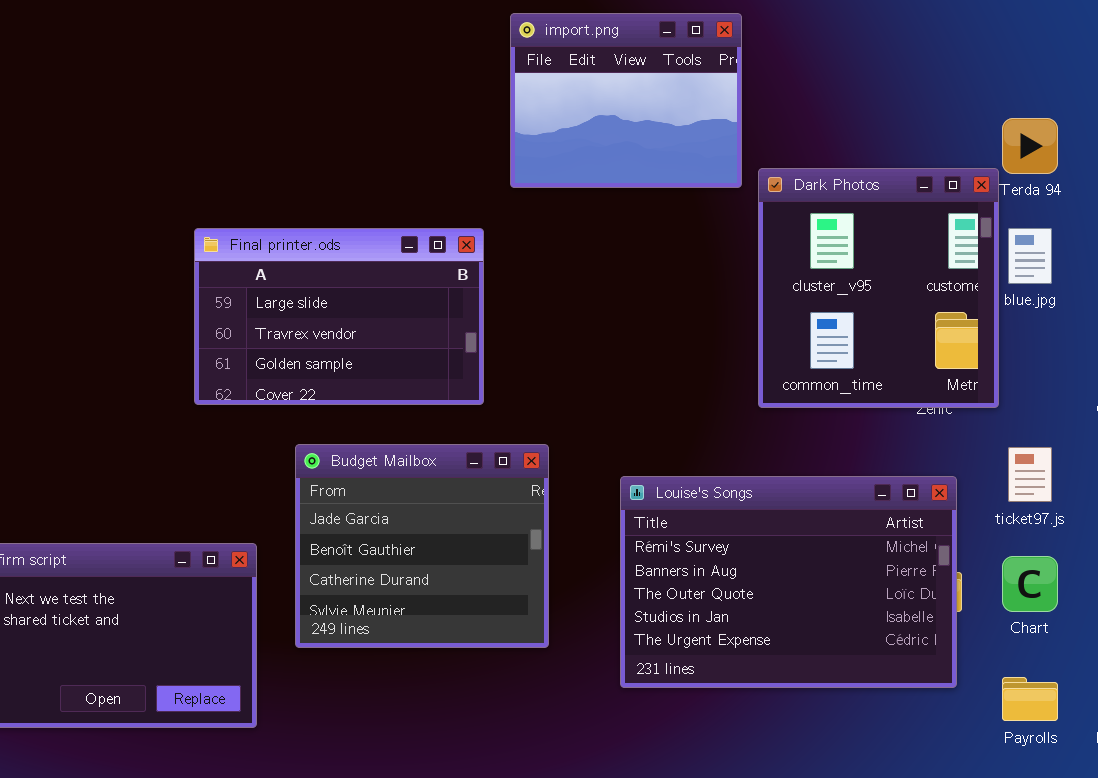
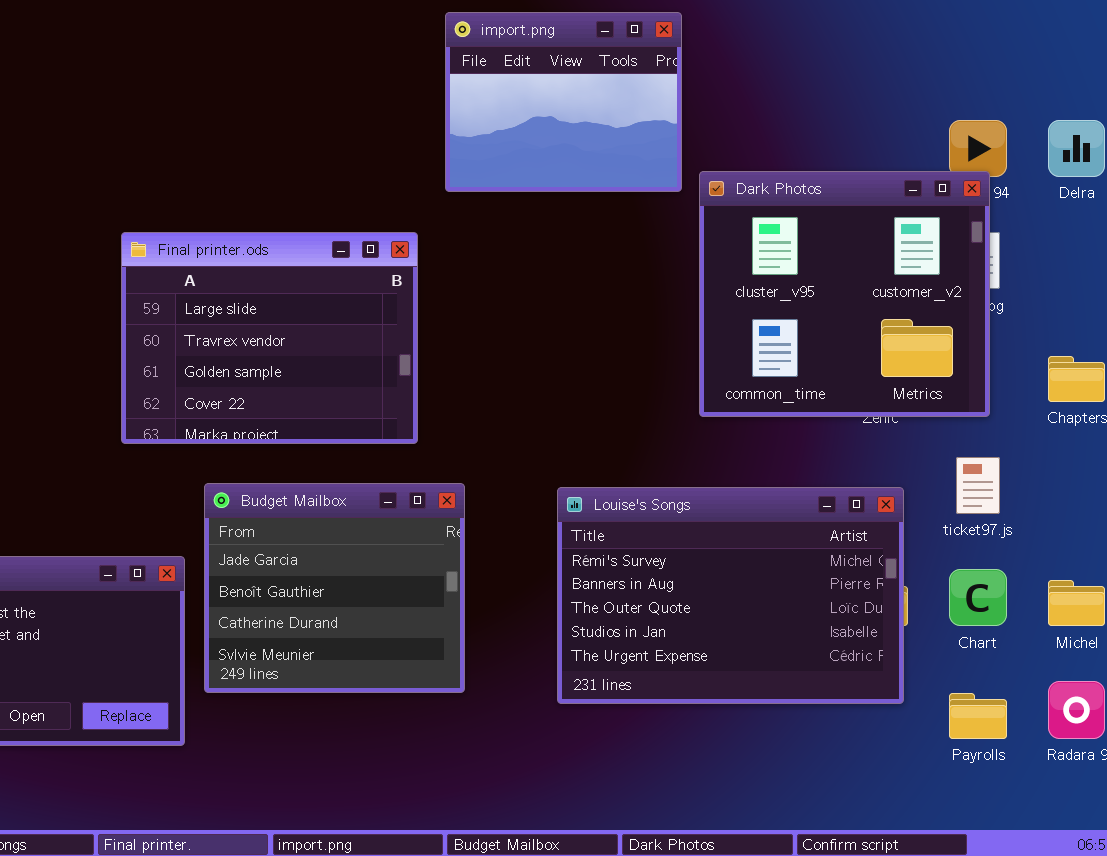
Dark Photos: [758,168,999,408] -> [699,171,990,417], resized
Final printer.ods: [194,228,484,405] -> [121,232,418,444], resized
Budget Mailbox: [295,444,549,648] -> [204,483,465,693], moved

